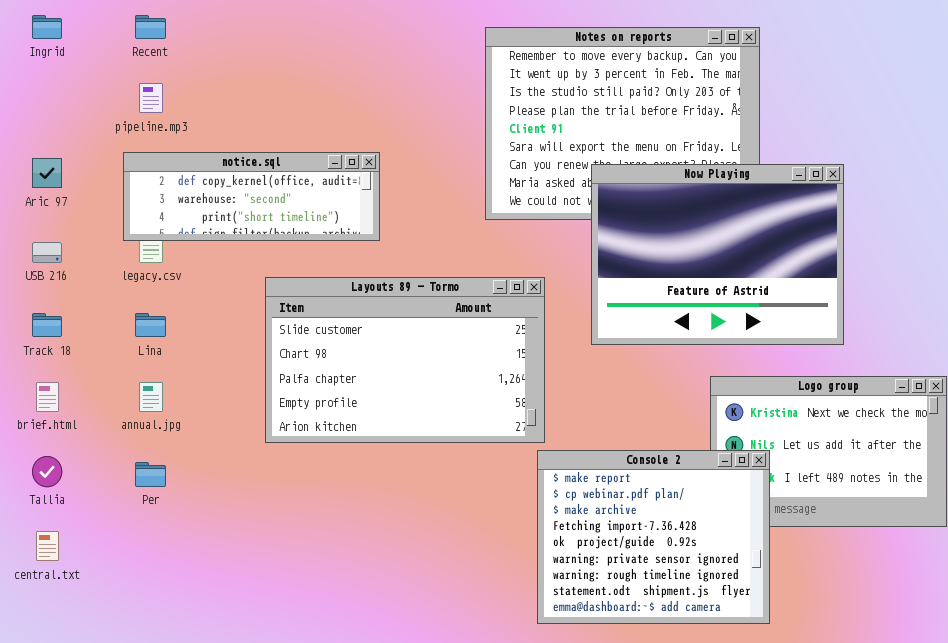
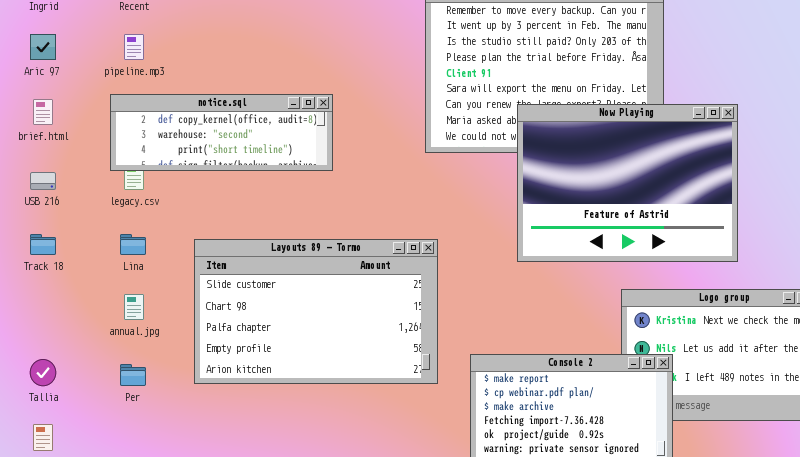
Aric 97: [32,158,62,188] -> [30,34,56,60], moved
Layouts 89 - Tormo: [265,277,545,443] -> [194,239,438,384], moved
brief.html: [36,382,59,412] -> [33,99,53,125], moved

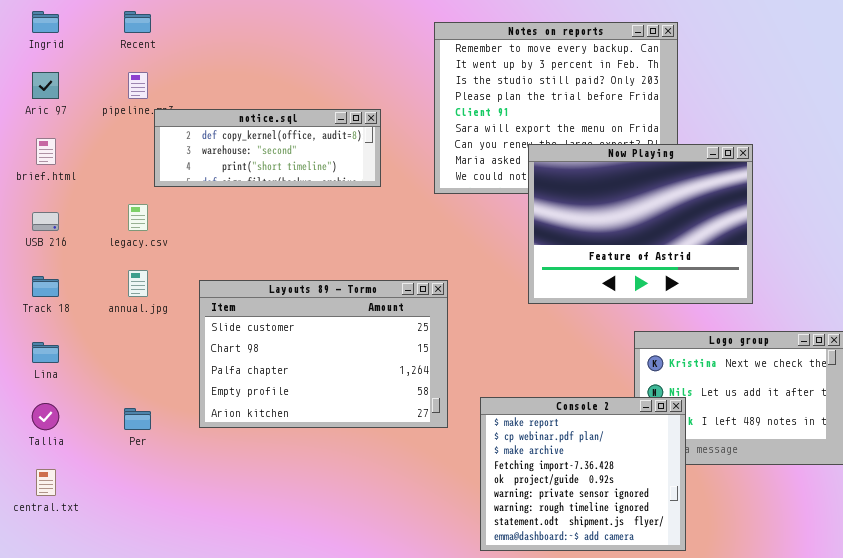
notice.sql: [110,94,333,171] -> [154,109,381,187], moved
Lina: [120,234,146,255] -> [32,342,59,363], moved
annual.jpg: [124,294,144,320] -> [128,270,148,297], moved

